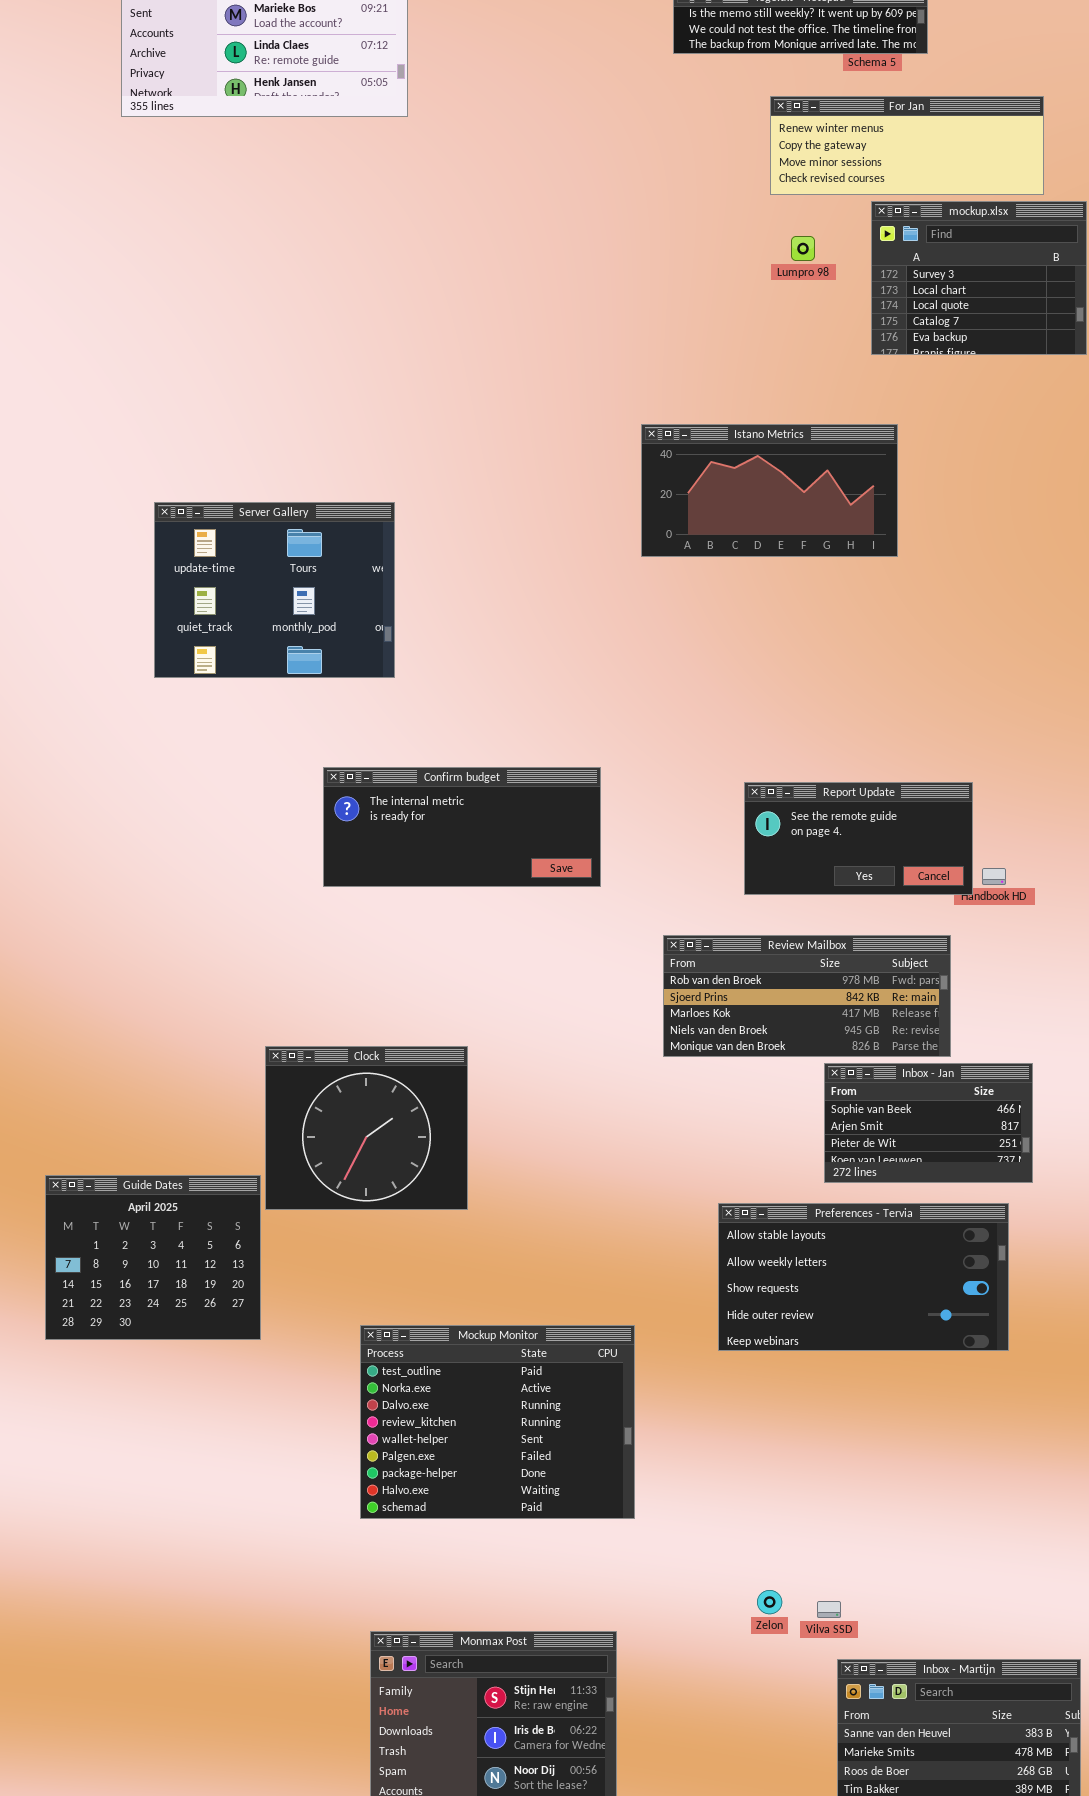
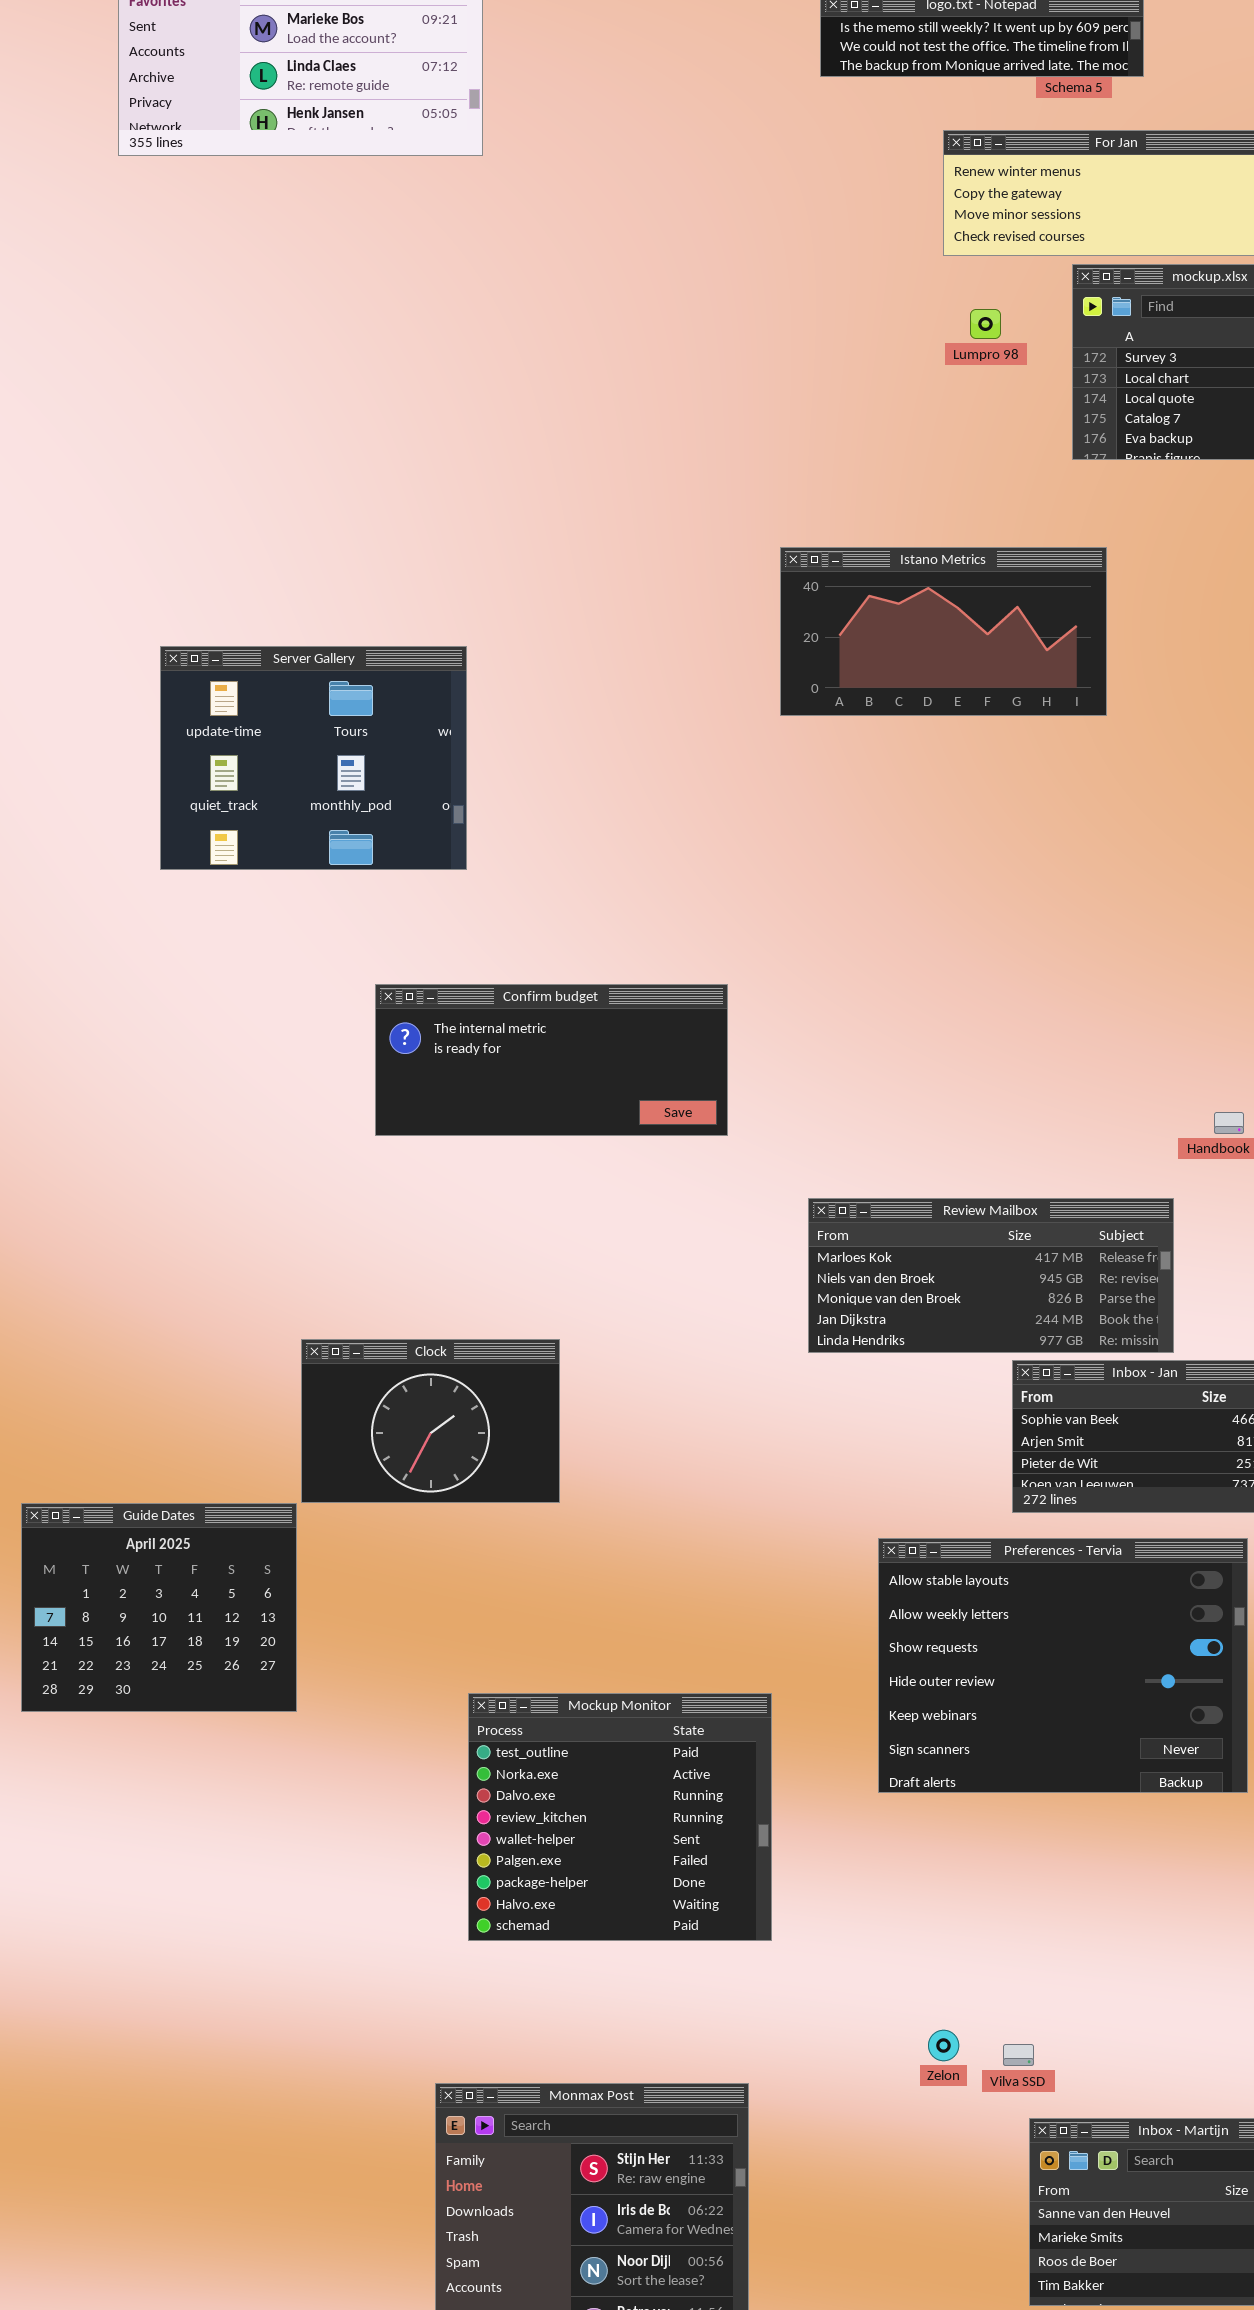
Report Update: [744,782,973,895] -> none, closed
Review Mailbox: [663,935,951,1057] -> [808,1198,1174,1353], scrolled down 2 rows
Clock: [265,1046,468,1210] -> [301,1339,560,1503], resized
Preferences - Tervia: [718,1203,1009,1351] -> [878,1538,1248,1793], resized
Mockup Monitor: [360,1325,635,1519] -> [468,1693,772,1941], resized

